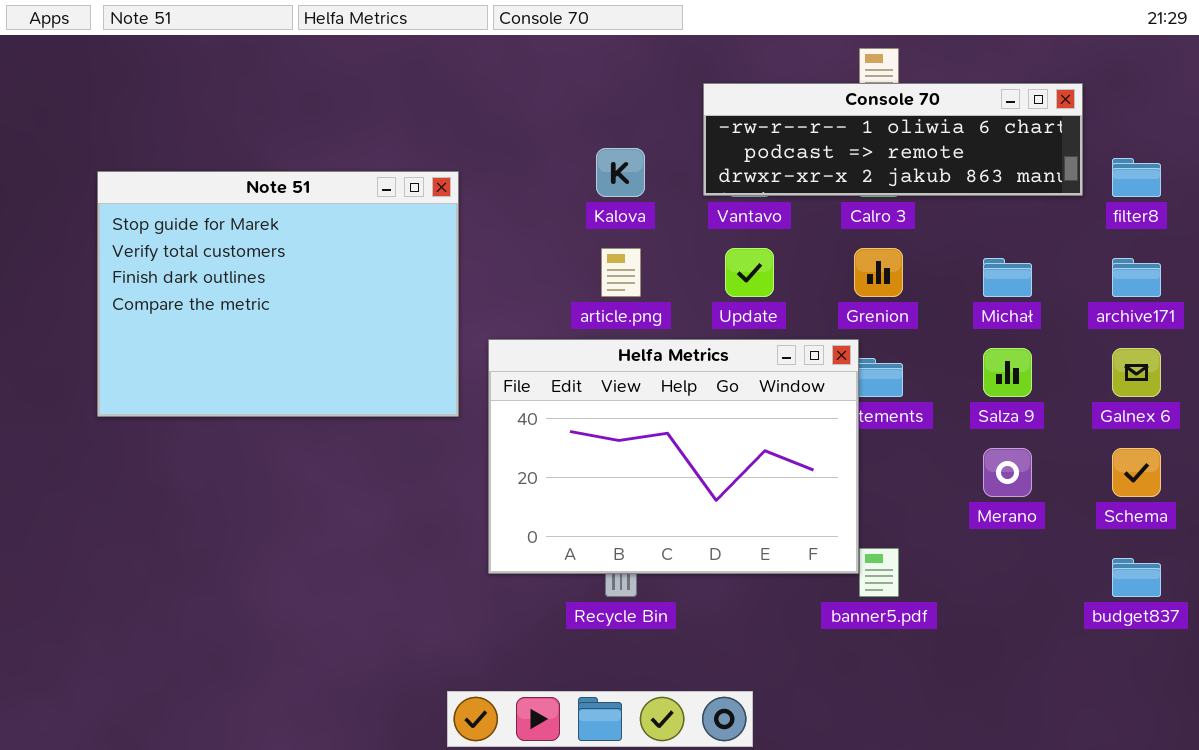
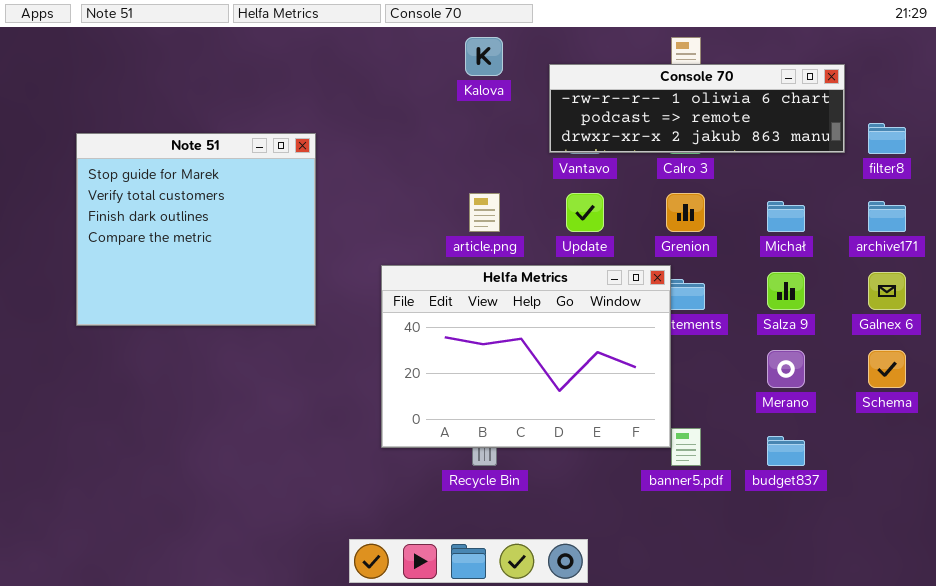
Kalova: [596,148,645,197] -> [465,37,503,76], moved
Note 51: [97,171,459,417] -> [76,133,316,326], resized
budget837: [1112,558,1161,597] -> [767,436,805,466], moved

